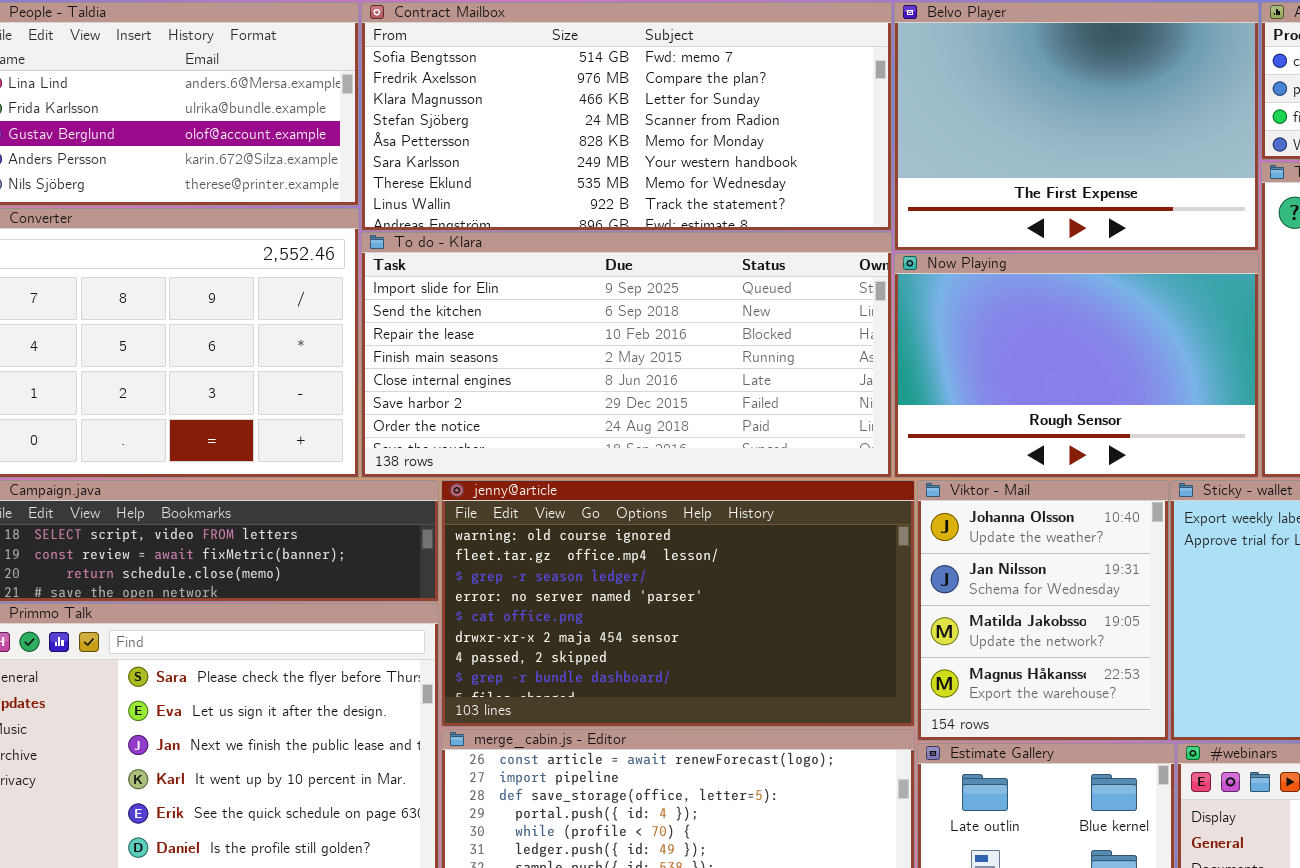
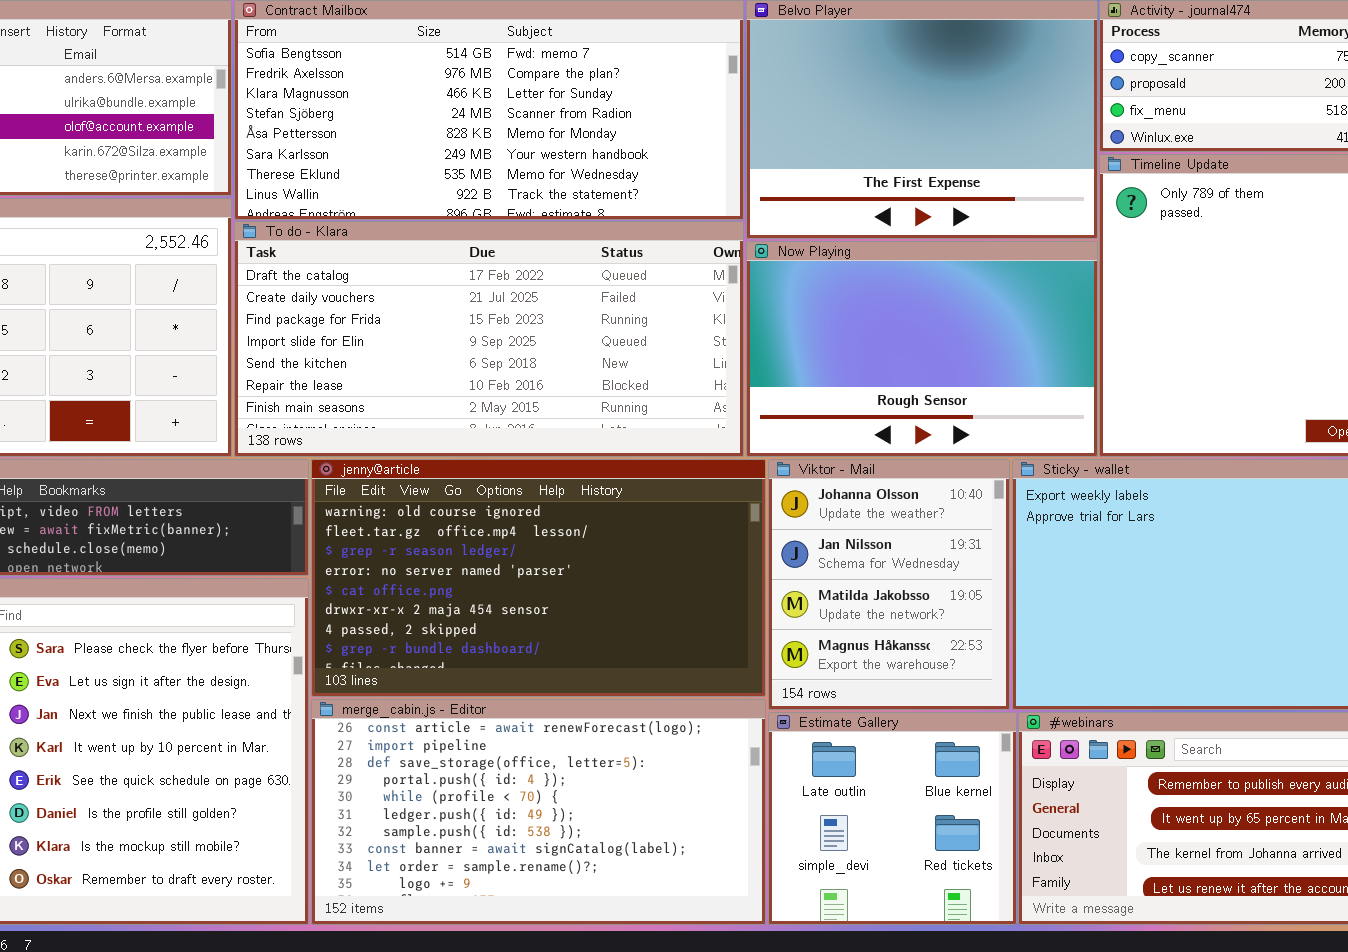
To do - Klara: [361,232,892,478] -> [234,221,744,457], scrolled up 3 rows

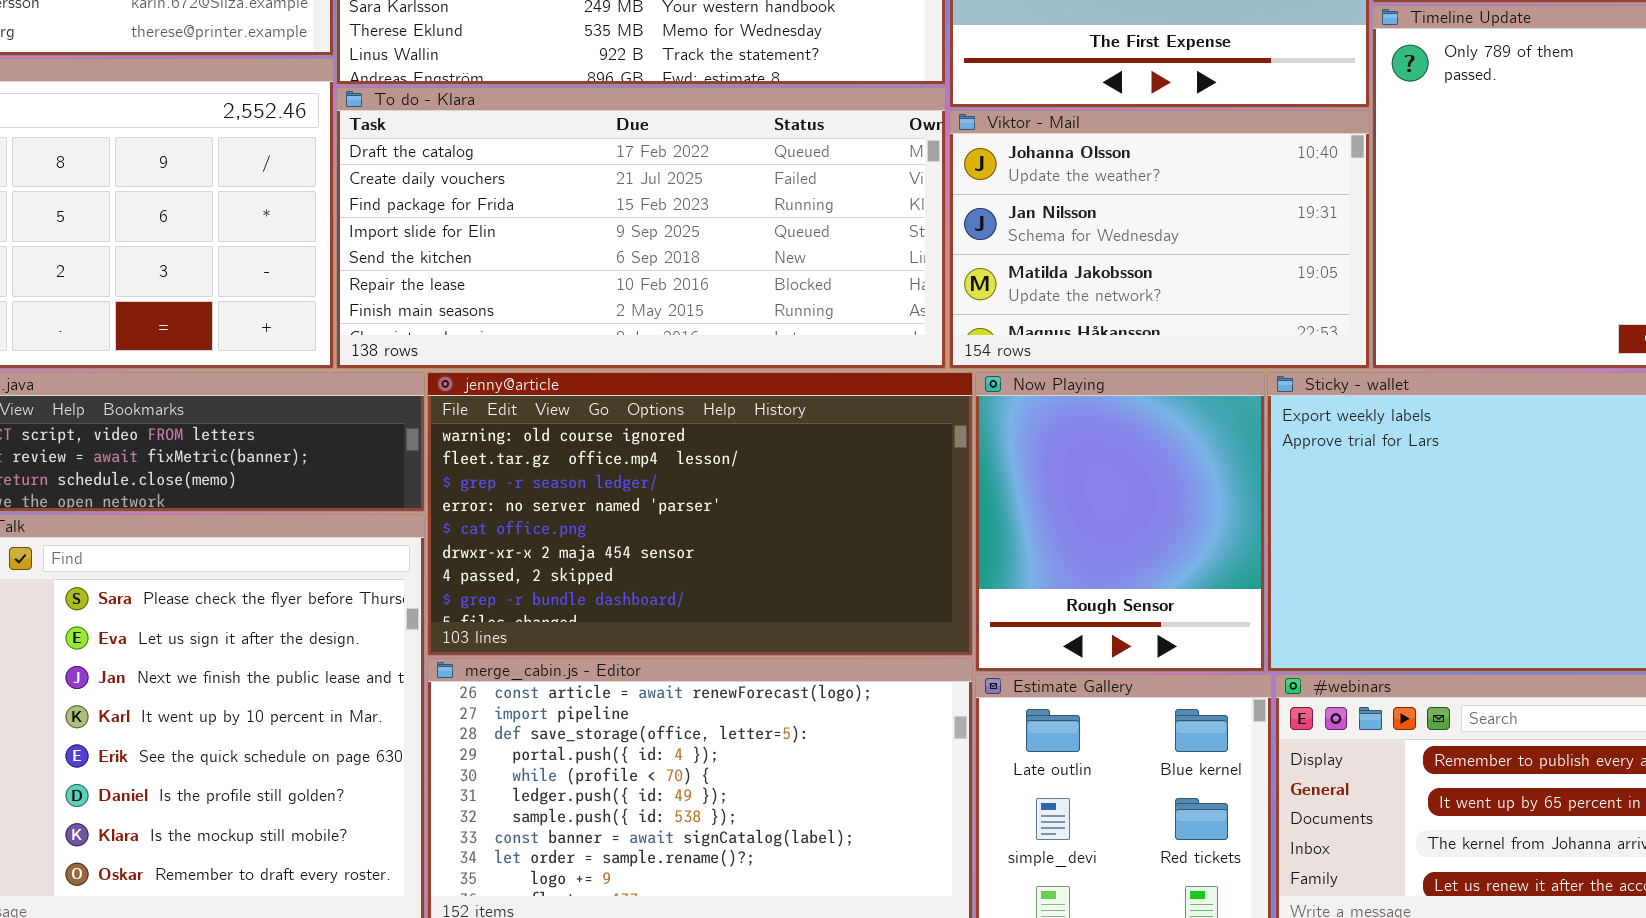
Now Playing: [746,241,1098,457] -> [975,372,1265,672], moved, resized
Viktor - Mail: [768,459,1010,710] -> [949,110,1370,369], moved, resized

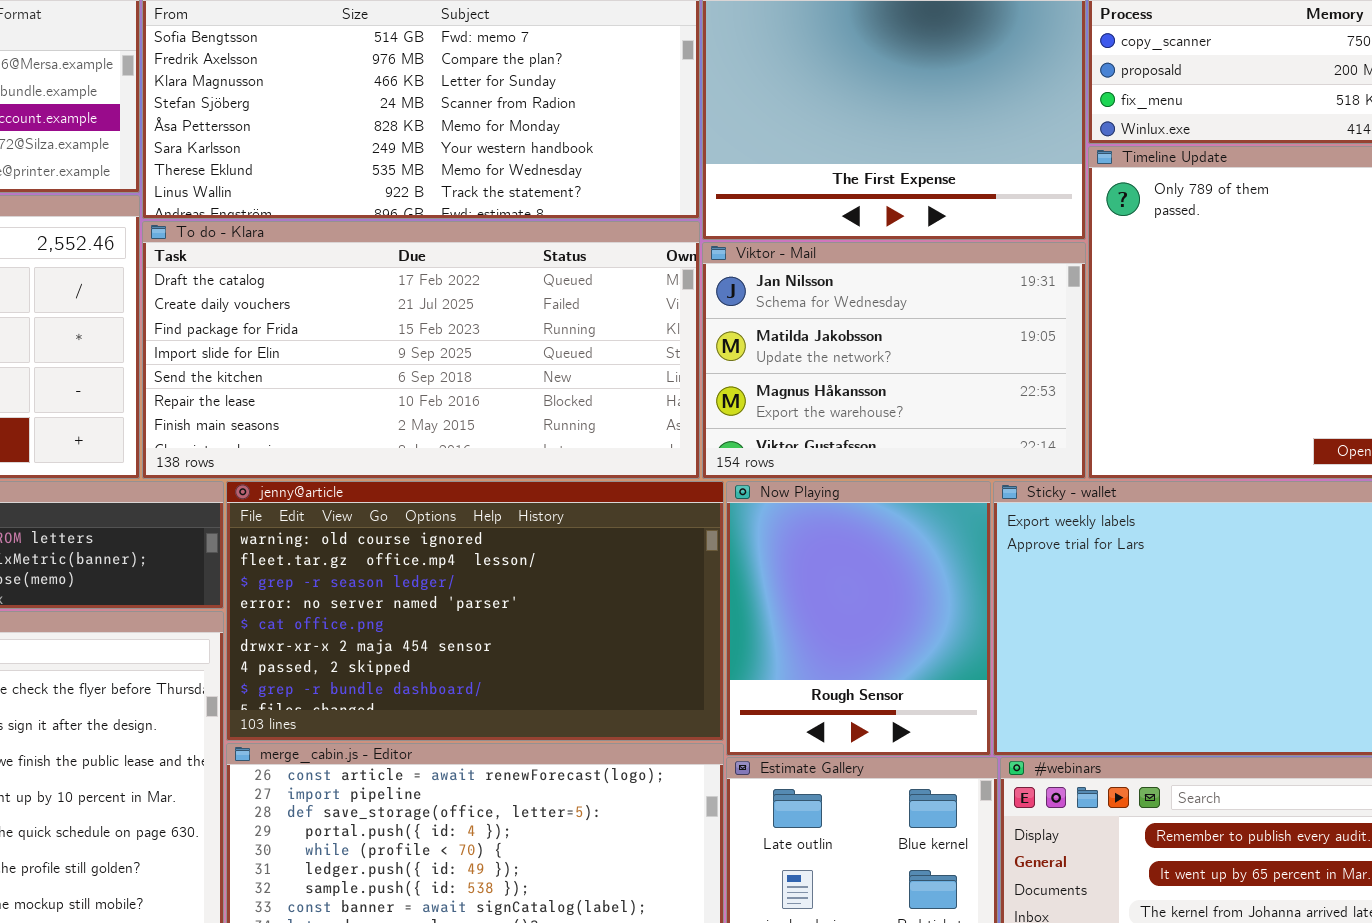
Viktor - Mail: [949,110,1370,369] -> [702,242,1086,479], scrolled down 1 row

